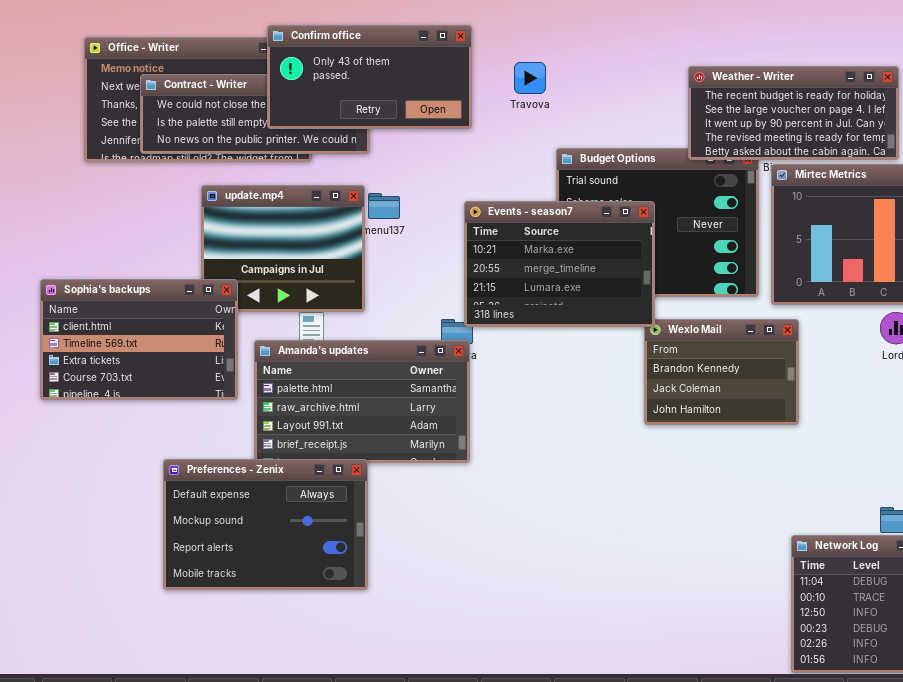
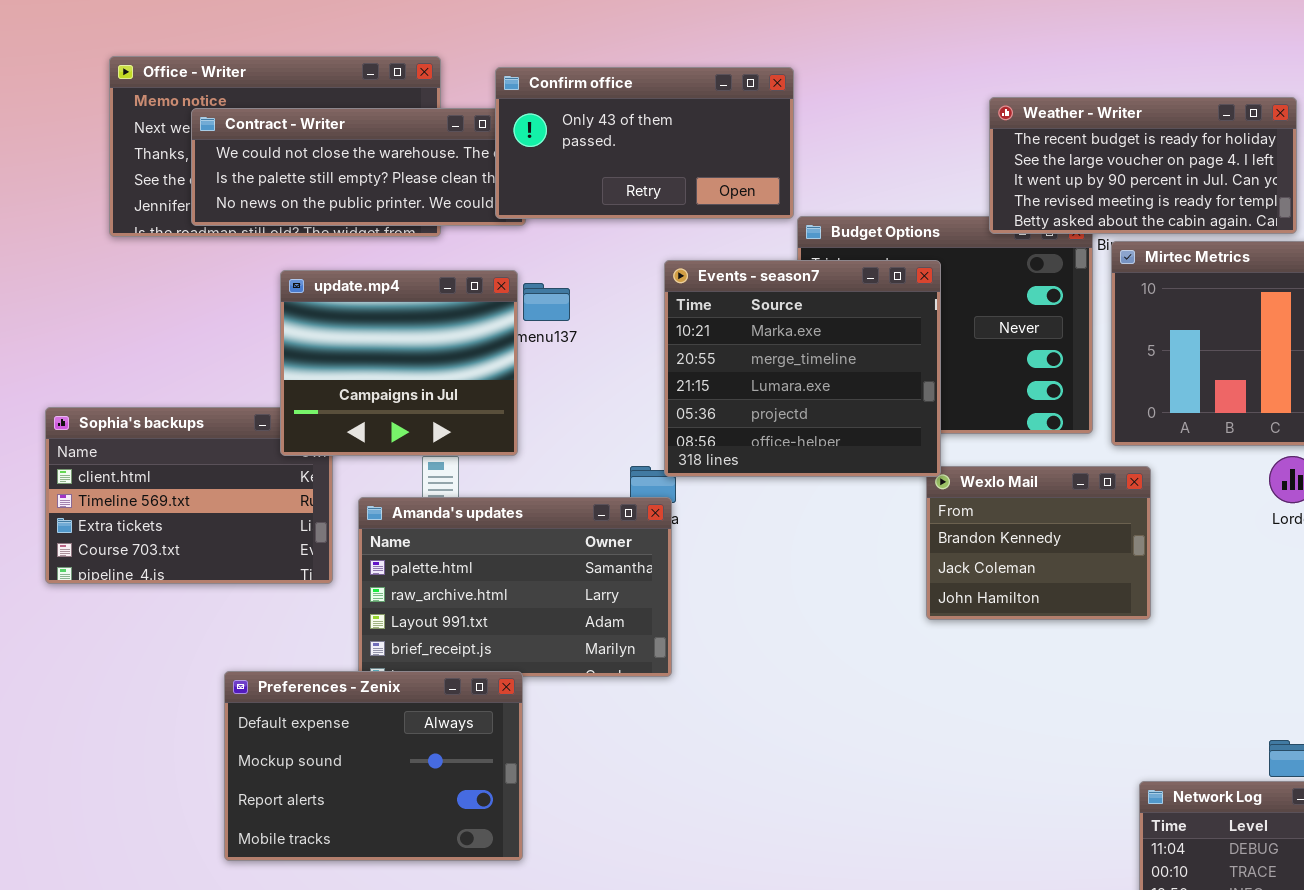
Confirm office: [267,25,472,129] -> [495,67,794,219], moved
update.mp4: [201,185,365,312] -> [280,270,518,456], raised
Events - season7: [464,201,655,327] -> [664,260,941,477], resized

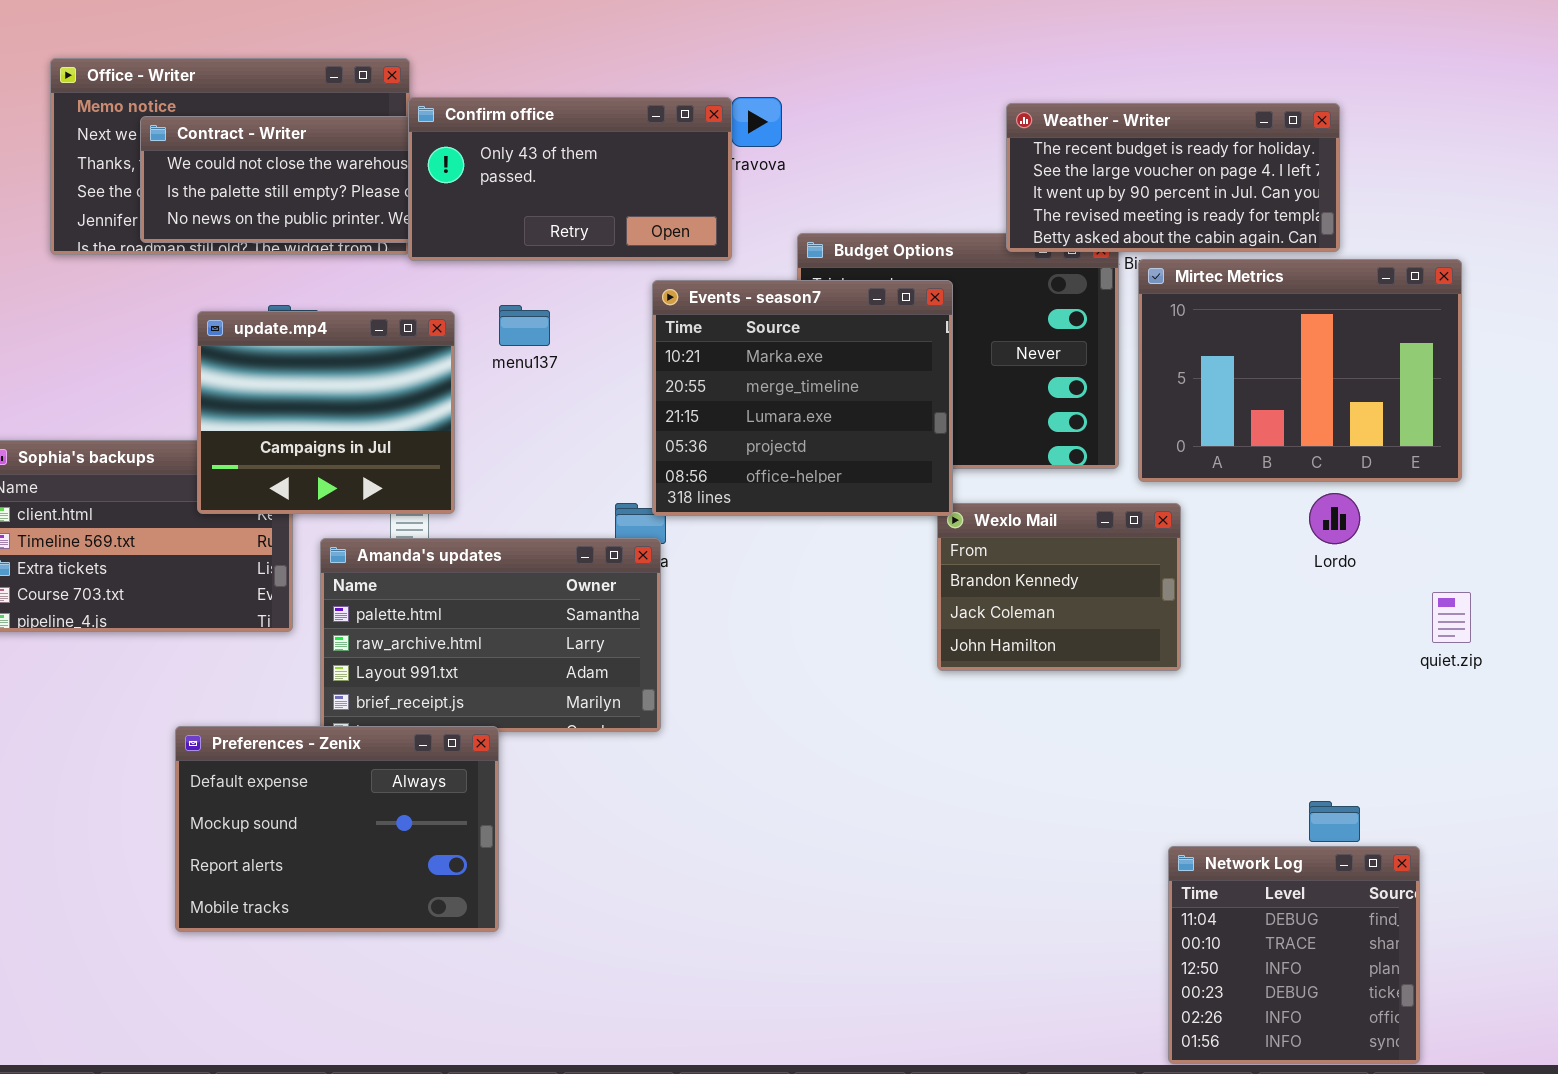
Confirm office: [495,67,794,219] -> [408,97,732,261], moved
update.mp4: [280,270,518,456] -> [197,311,455,514], moved

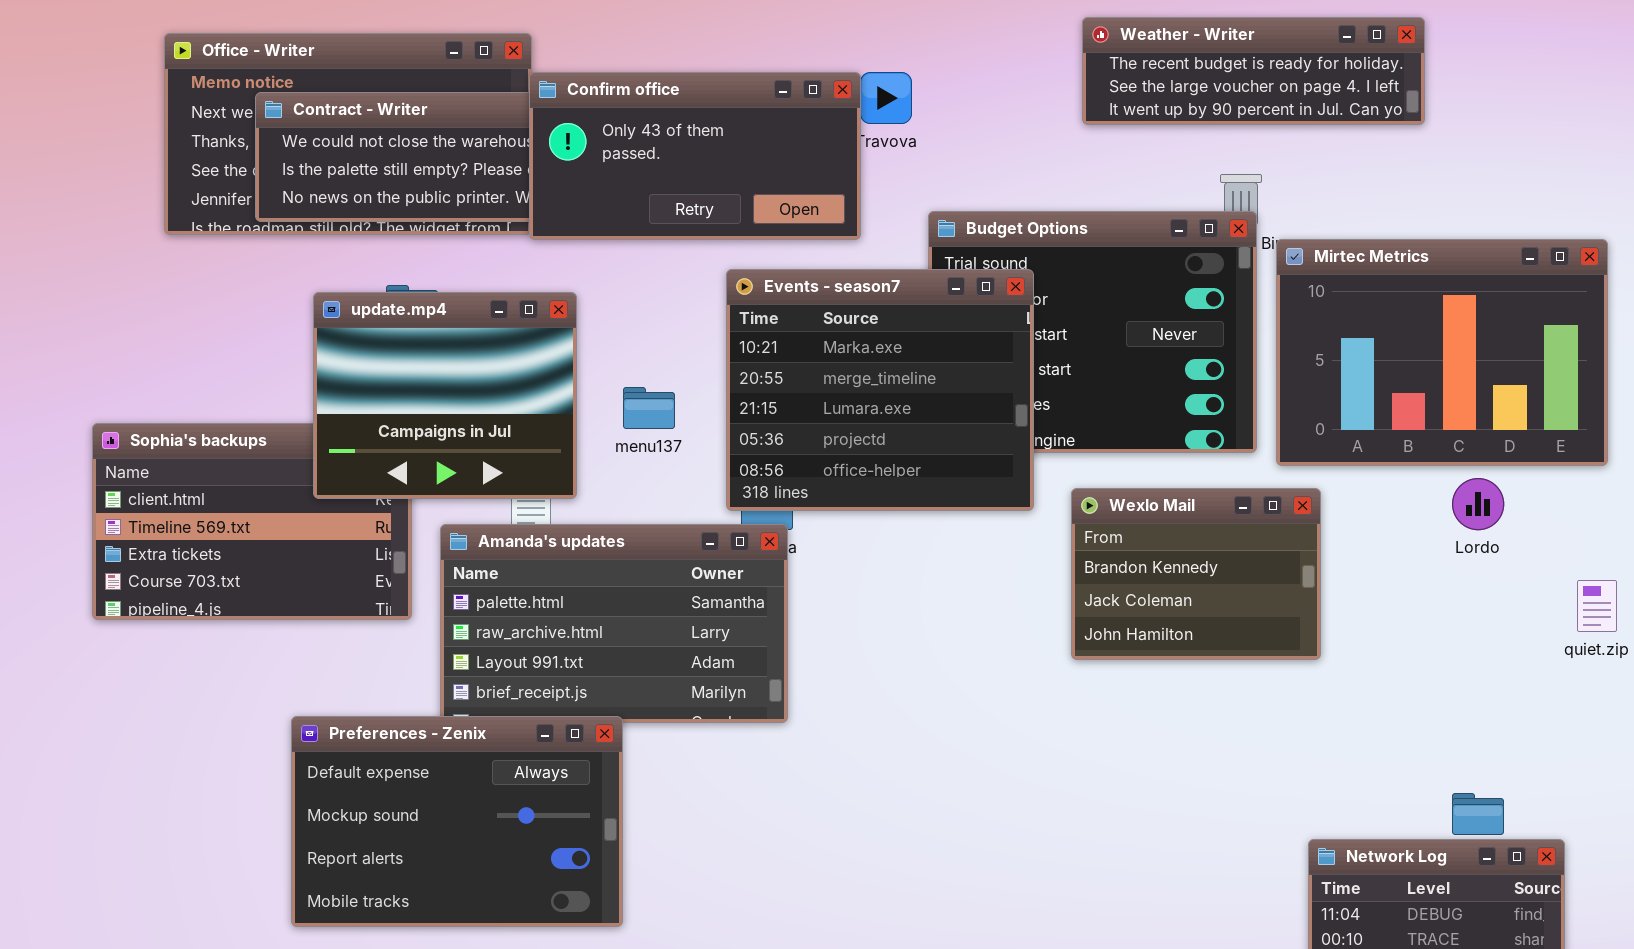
Weather - Writer: [1006,103,1340,252] -> [1082,17,1425,125], moved, resized
Events - season7: [652,280,953,516] -> [726,269,1034,511], moved
menu137: [499,305,550,346] -> [623,387,675,429], moved

